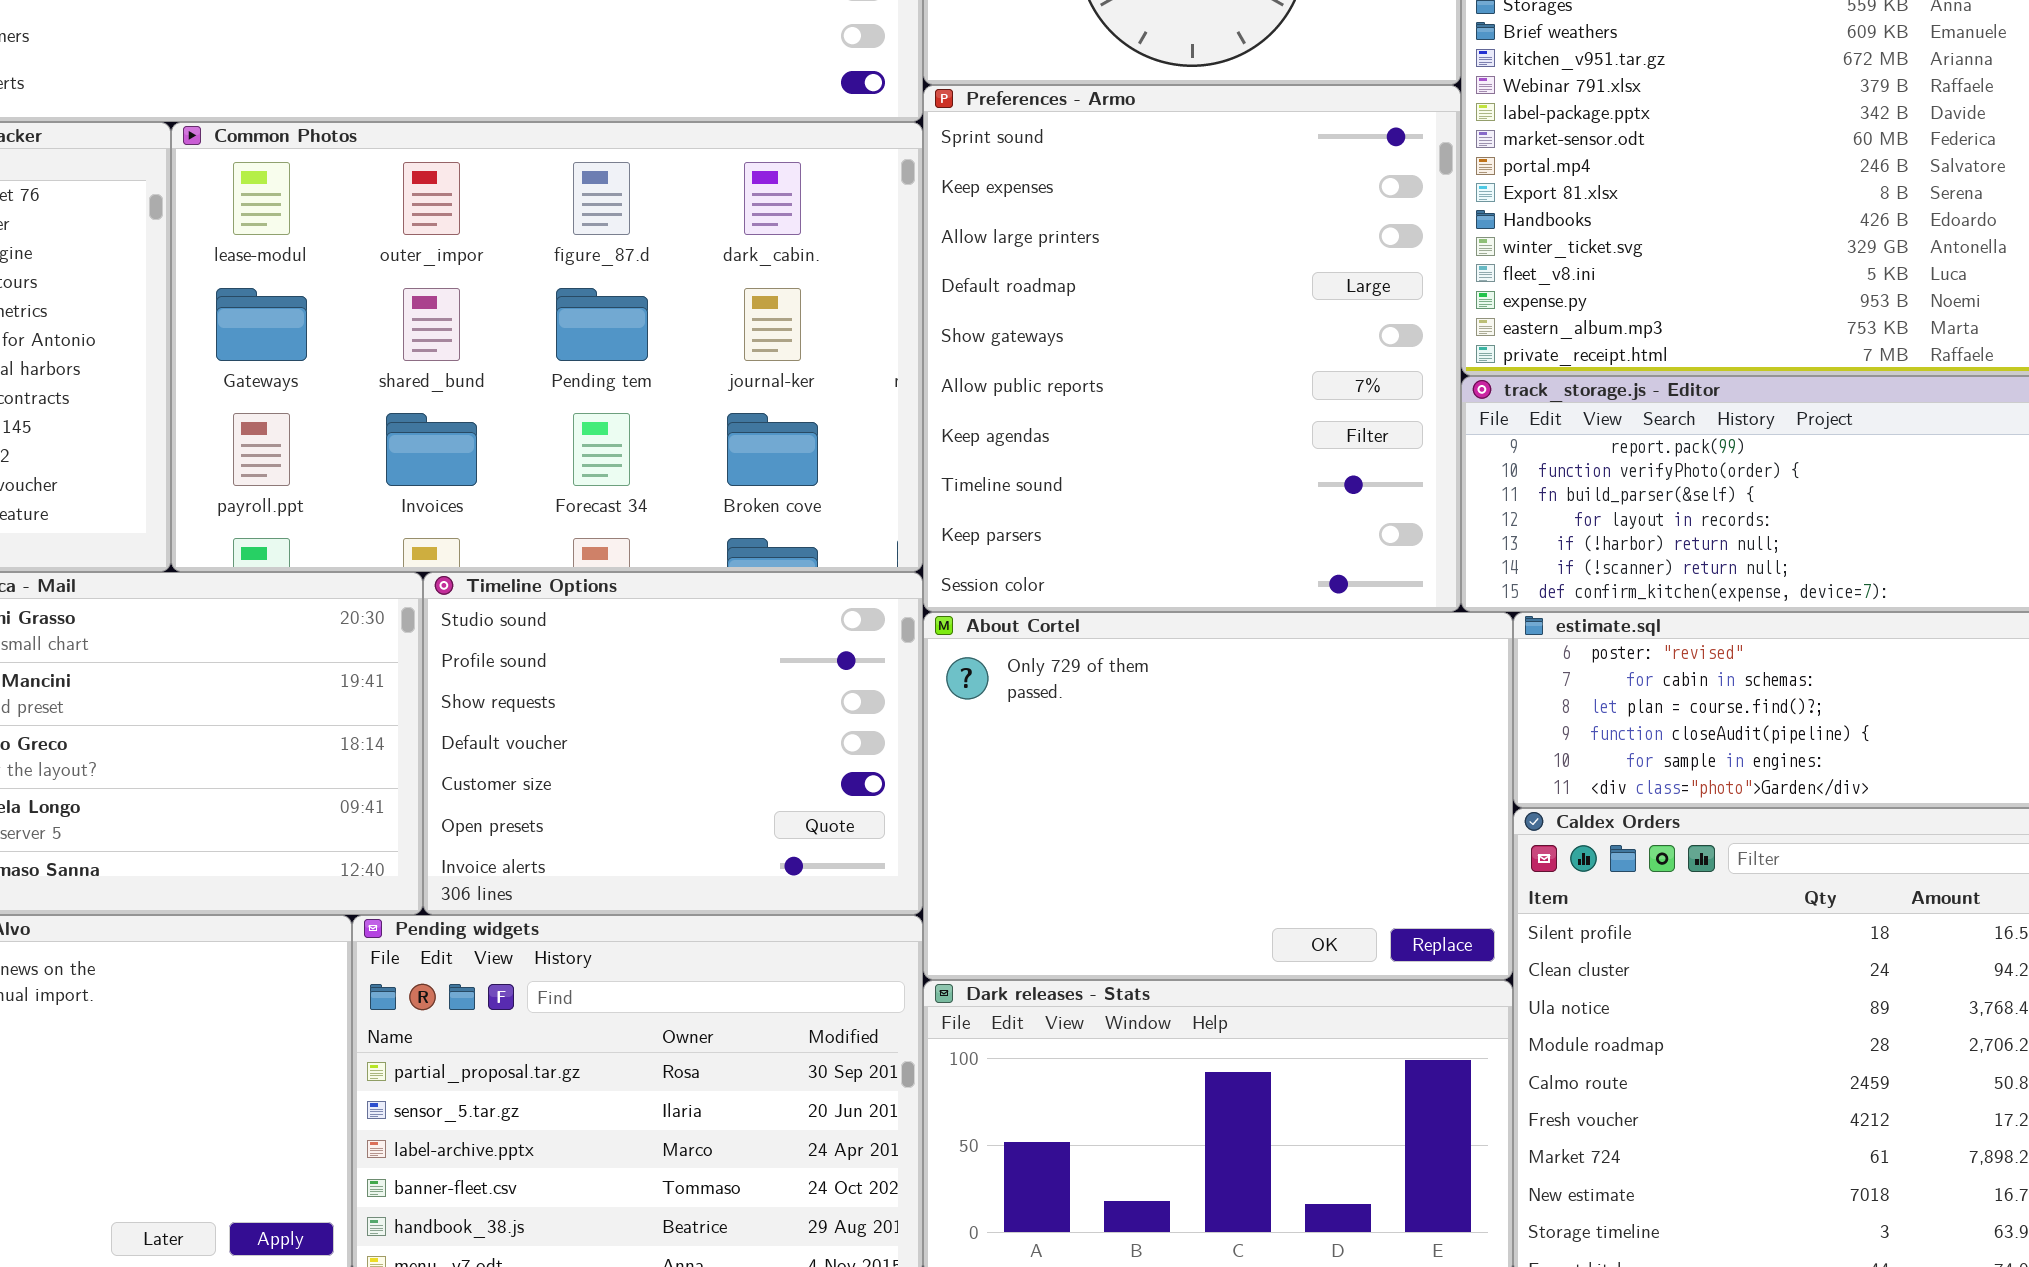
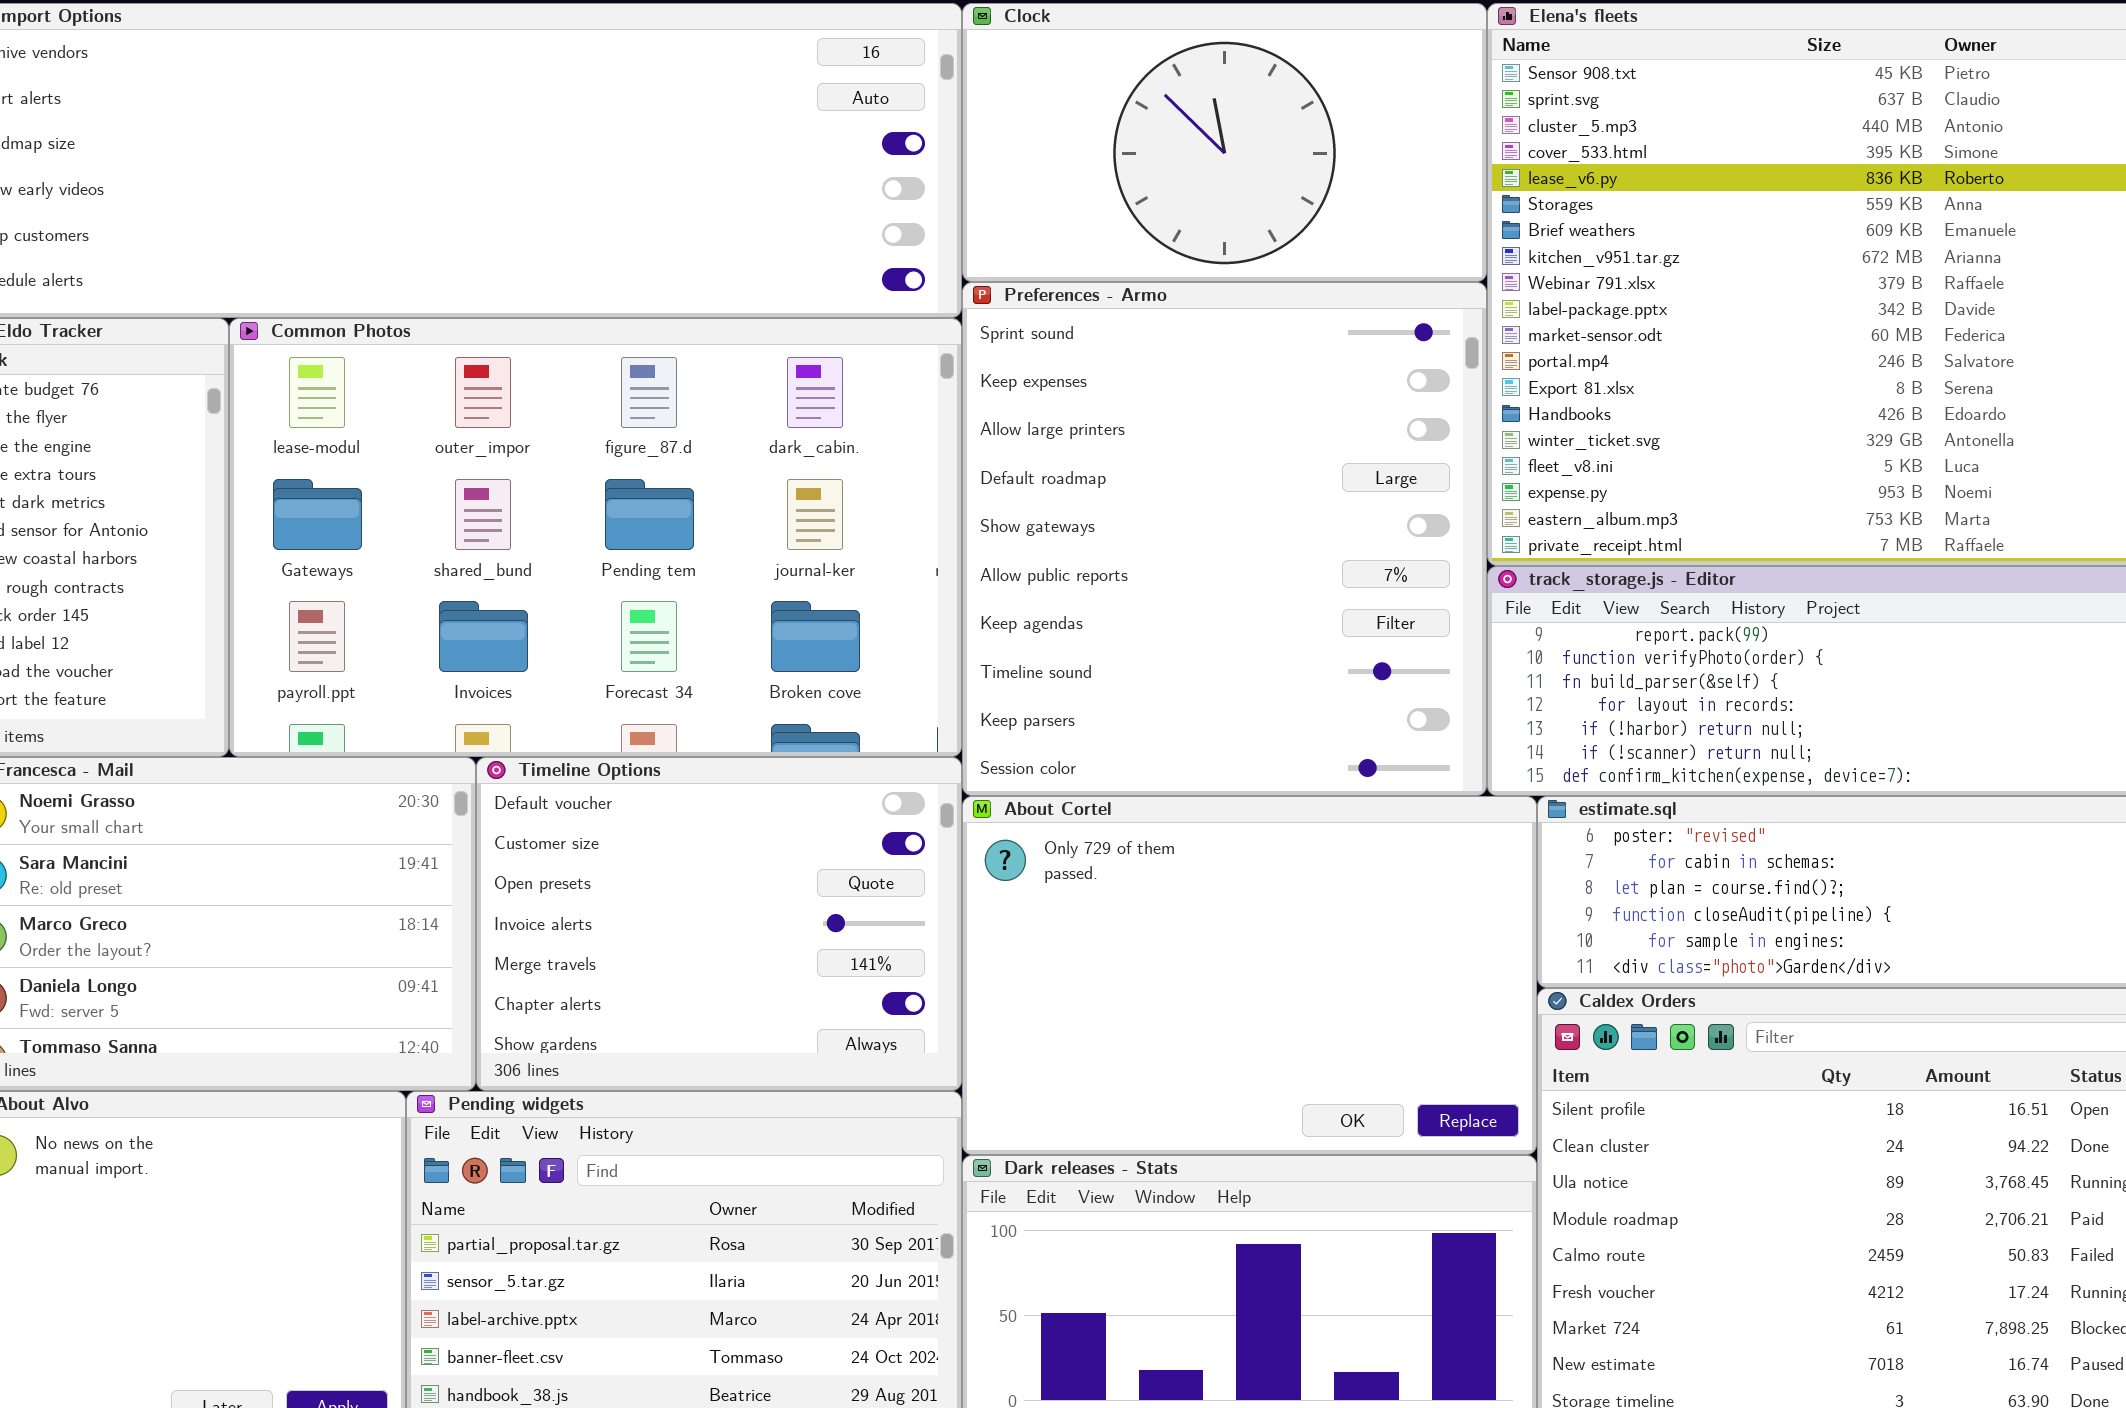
Timeline Options: [423,572,923,915] -> [476,757,962,1091], scrolled down 3 rows

